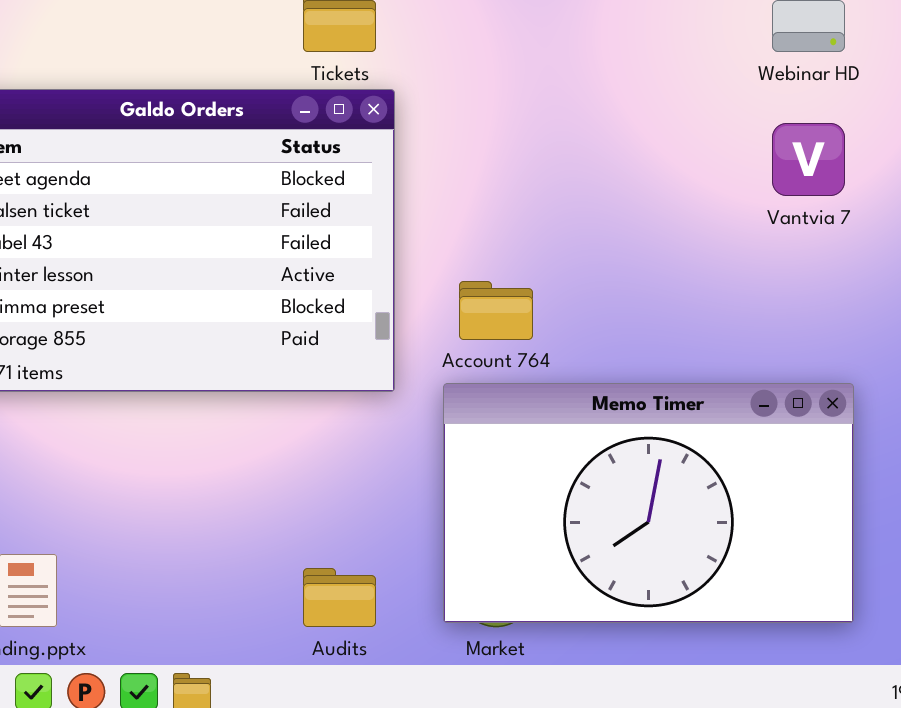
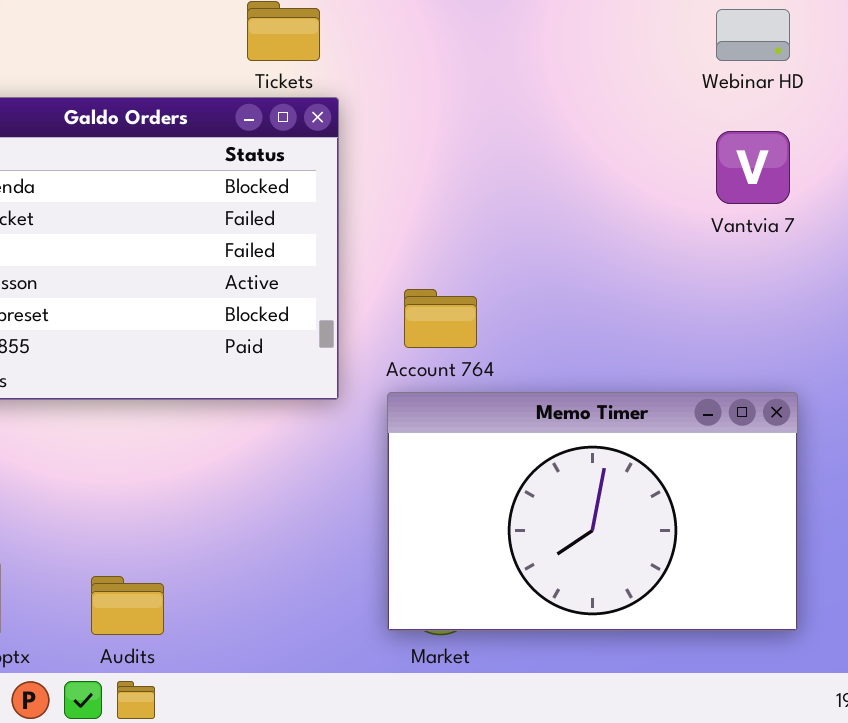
Audits: [303,568,376,627] -> [91,576,164,635], moved

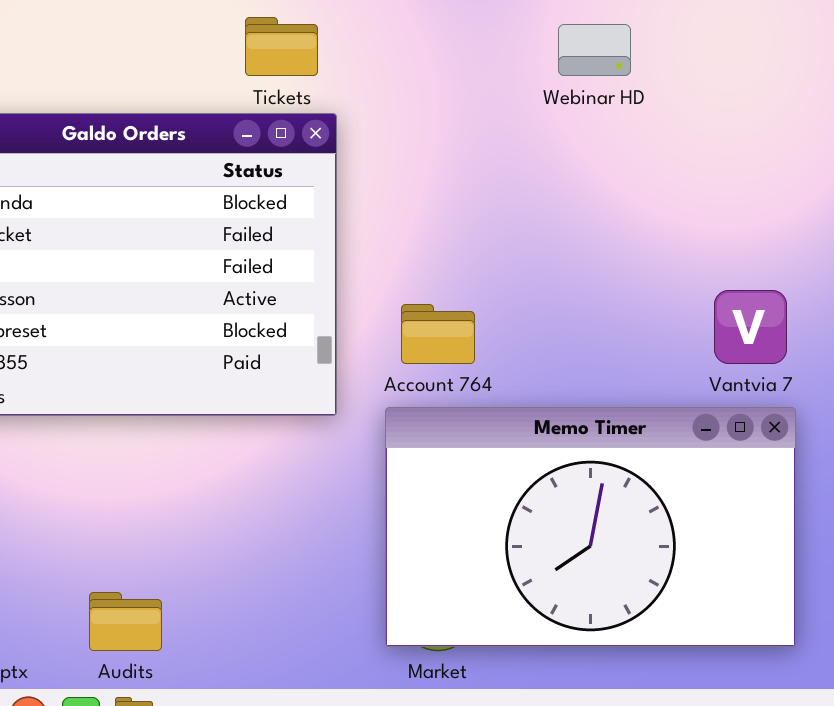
Webinar HD: [716,9,790,61] -> [558,24,631,76], moved
Vantvia 7: [716,131,790,204] -> [714,290,787,364], moved

